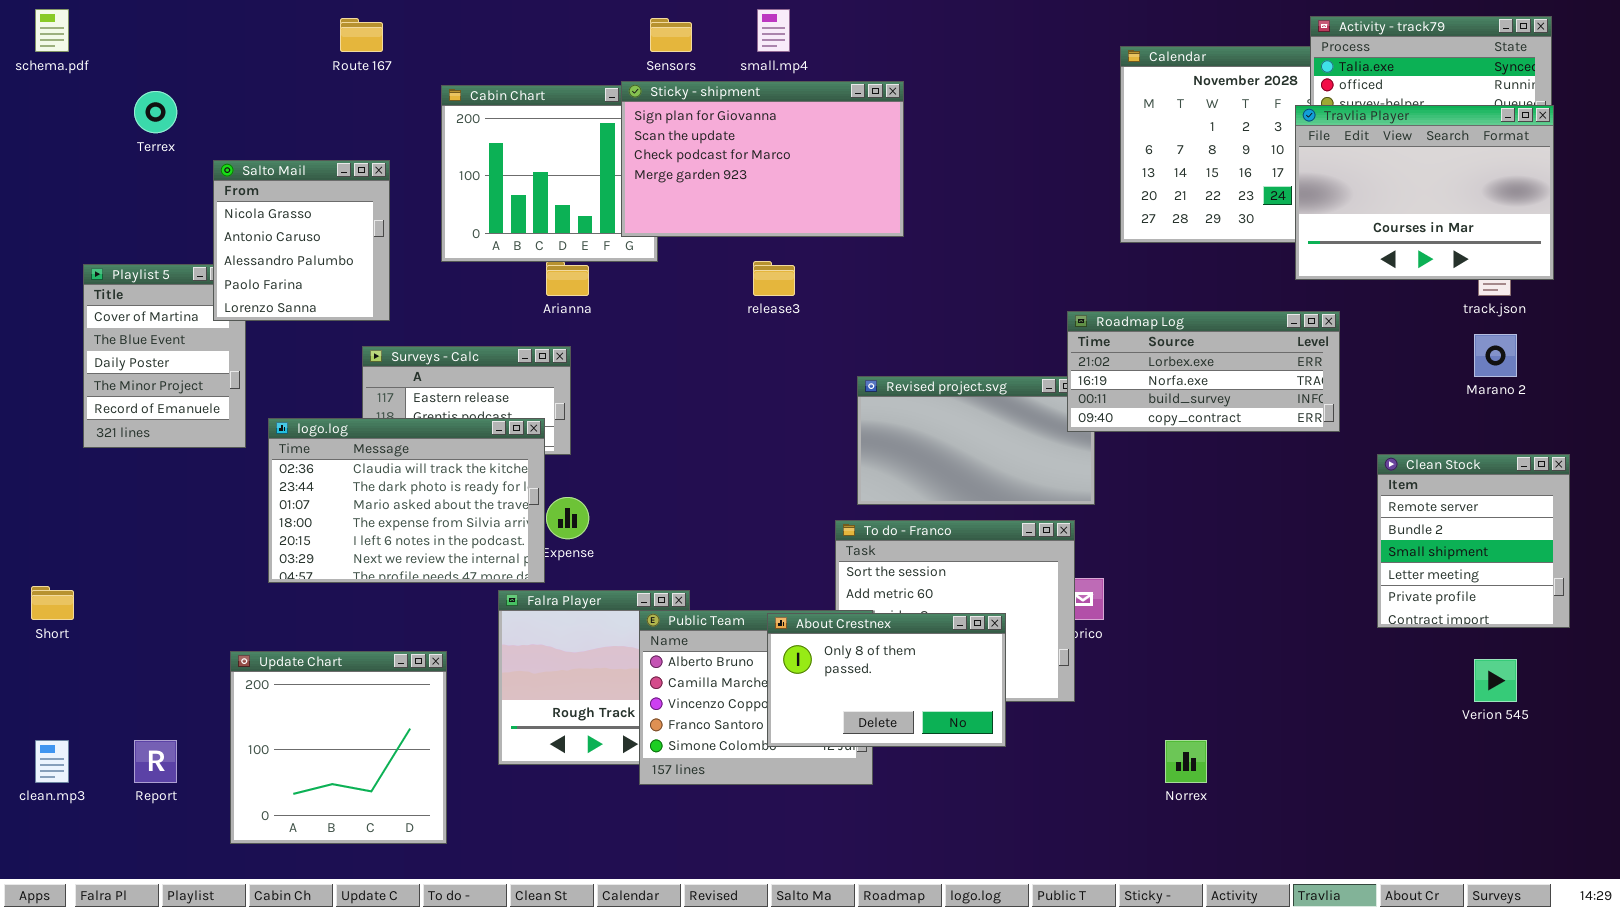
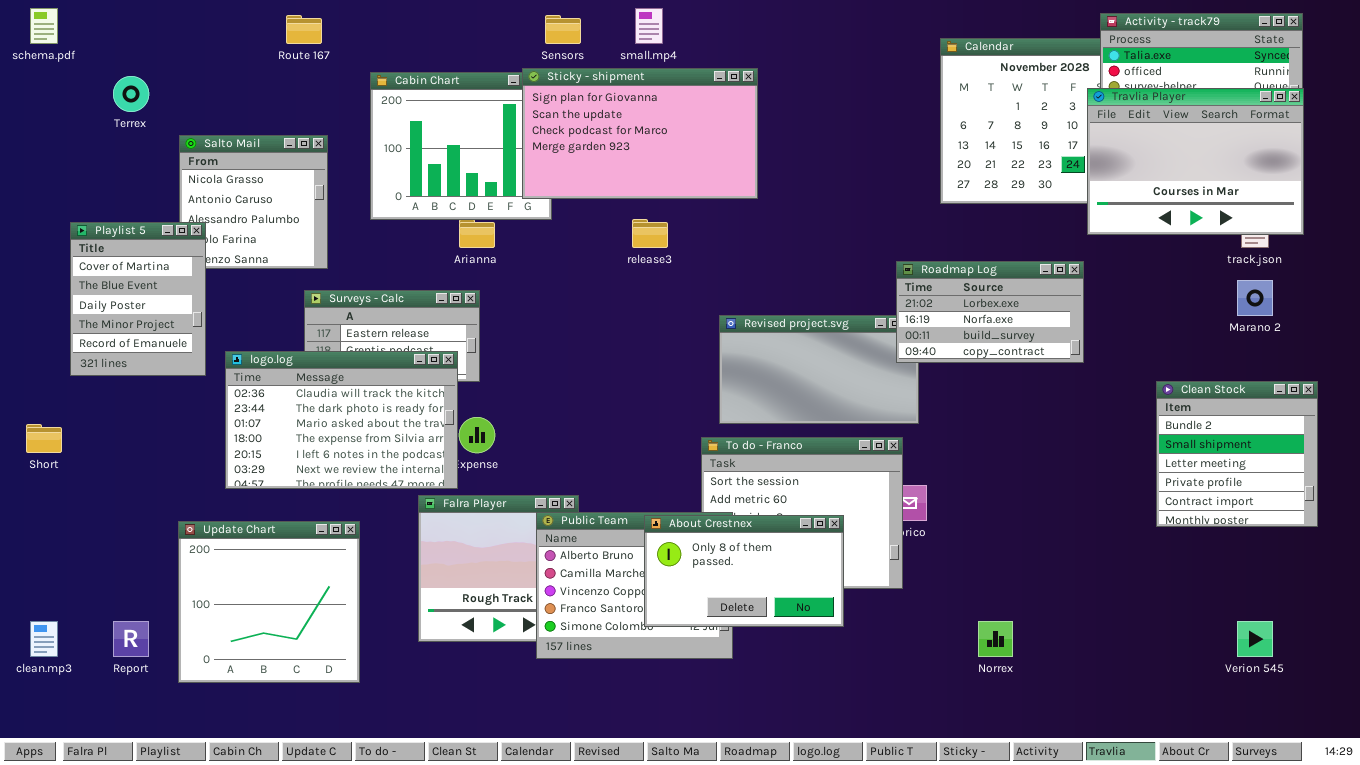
Playlist 5: [83,264,246,448] -> [70,222,206,376], raised
Roadmap Log: [1067,311,1340,432] -> [896,261,1084,363], resized
Clean Stock: [1377,454,1570,628] -> [1156,381,1318,527], scrolled down 1 row
Short: [31,586,74,620] -> [26,424,62,453], moved
Update Chart: [230,651,447,844] -> [178,521,360,683], moved
Verion 545: [1474,659,1517,702] -> [1237,621,1273,657], moved

